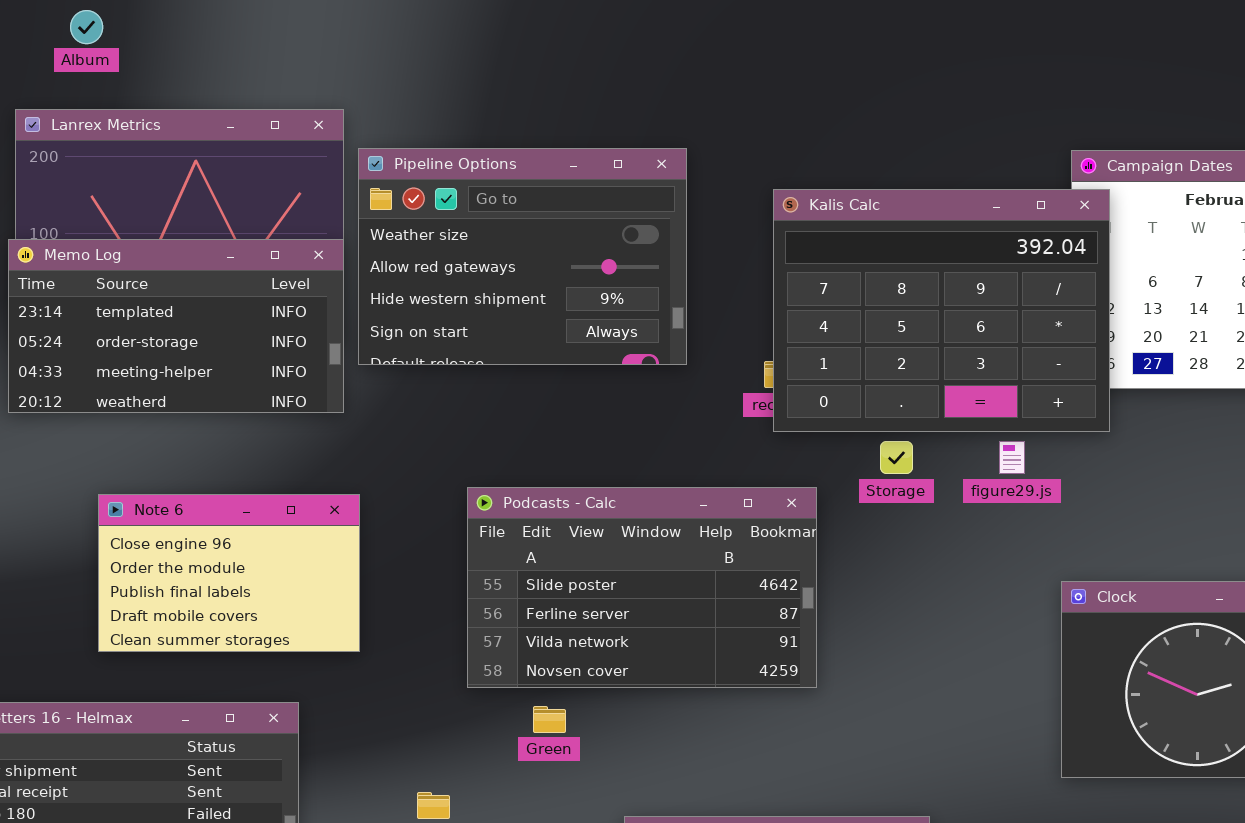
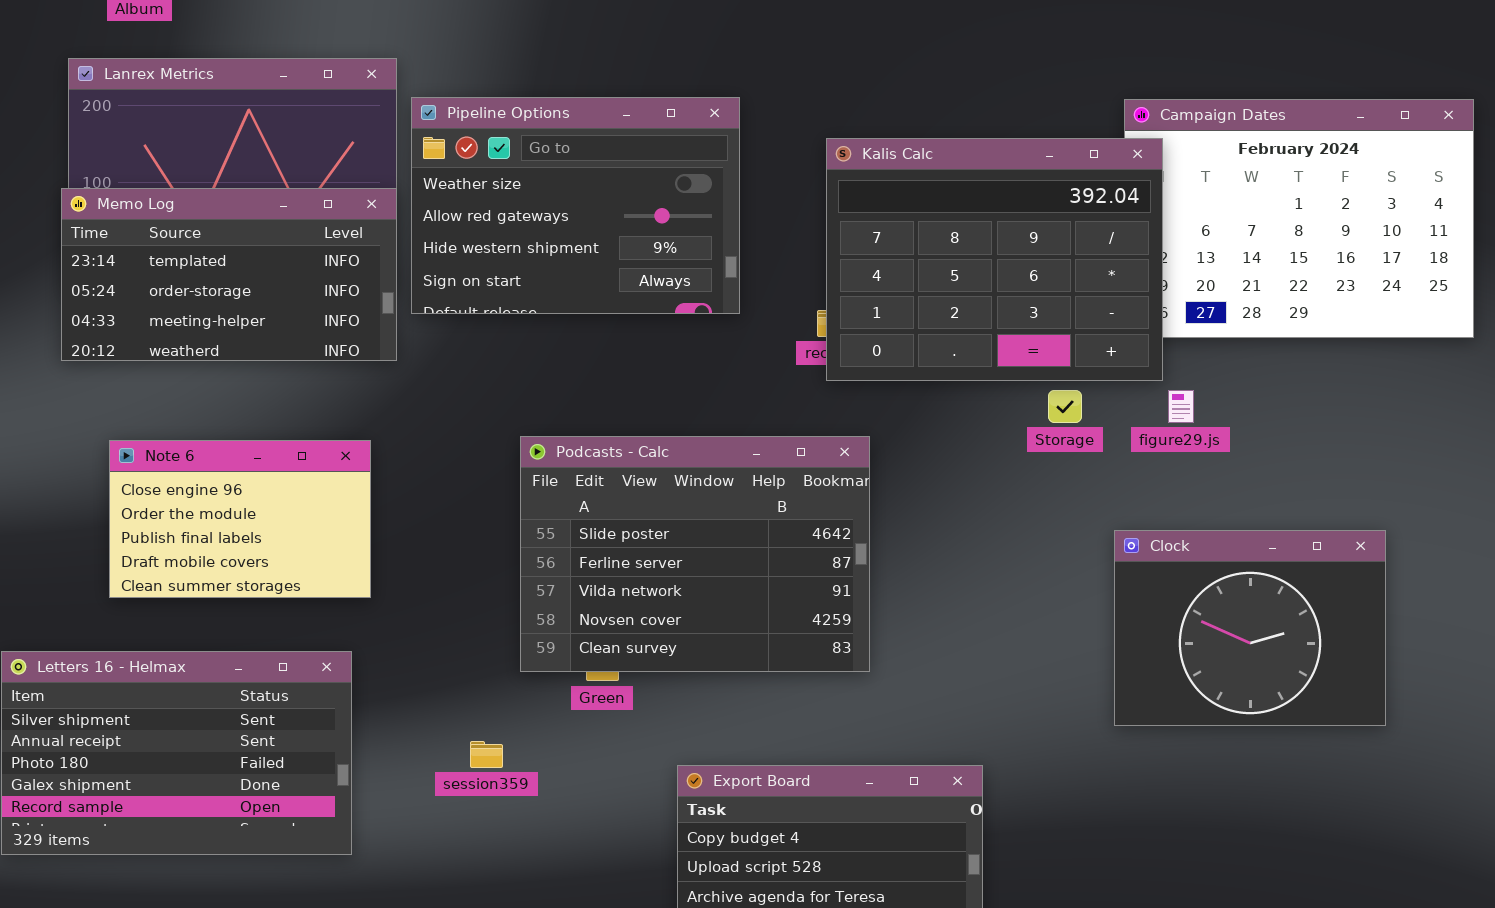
Storage: [880,441,913,474] -> [1048,390,1082,423], moved
figure29.js: [999,441,1025,474] -> [1168,390,1194,423], moved
Podcasts - Calc: [467,487,817,688] -> [520,436,870,672], resized
Note 6: [98,494,360,652] -> [109,440,371,598], moved

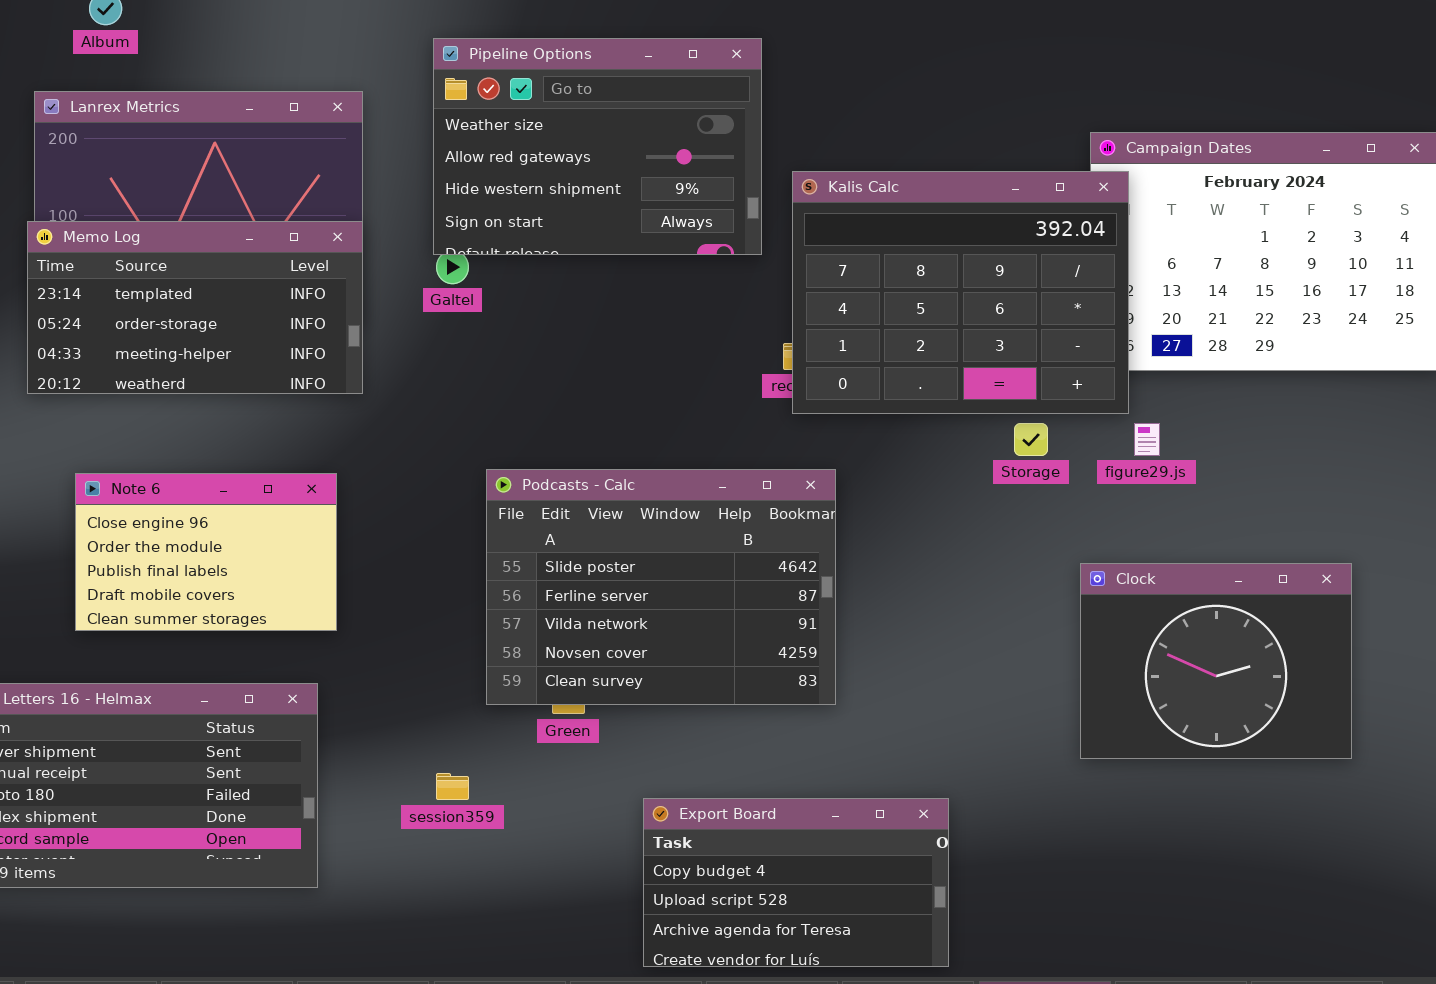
Pipeline Options: [411,97,740,314] -> [433,38,762,255], moved

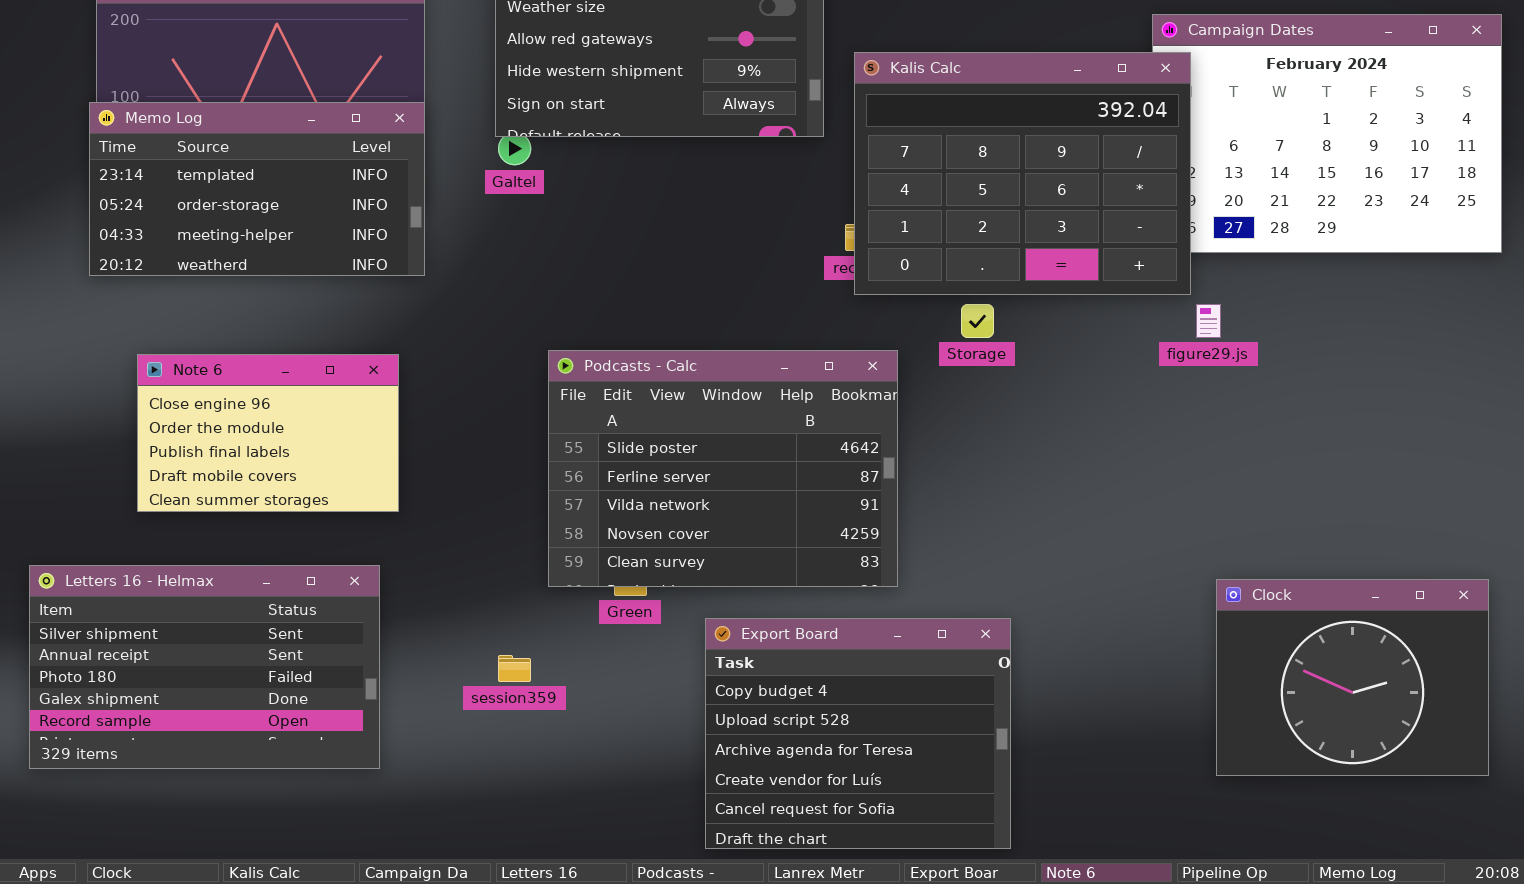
Storage: [1014,423,1048,456] -> [961,304,994,338], moved
Clock: [1080,563,1352,759] -> [1216,579,1489,776], moved
Export Board: [643,798,949,967] -> [705,618,1011,849], resized

